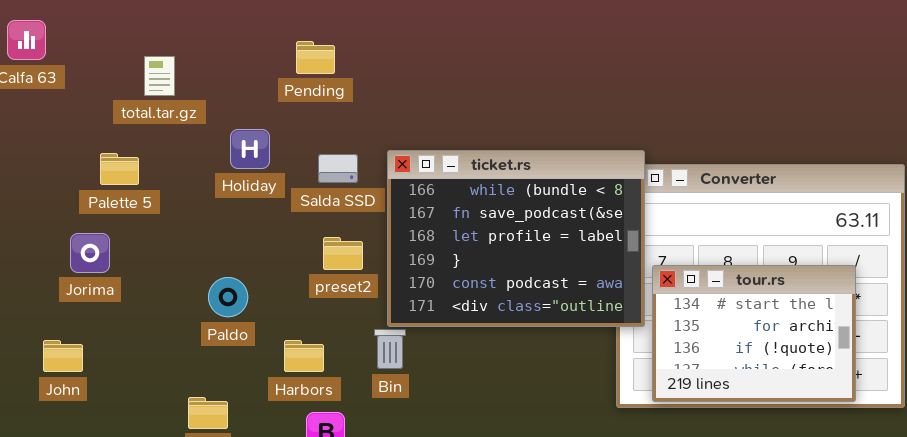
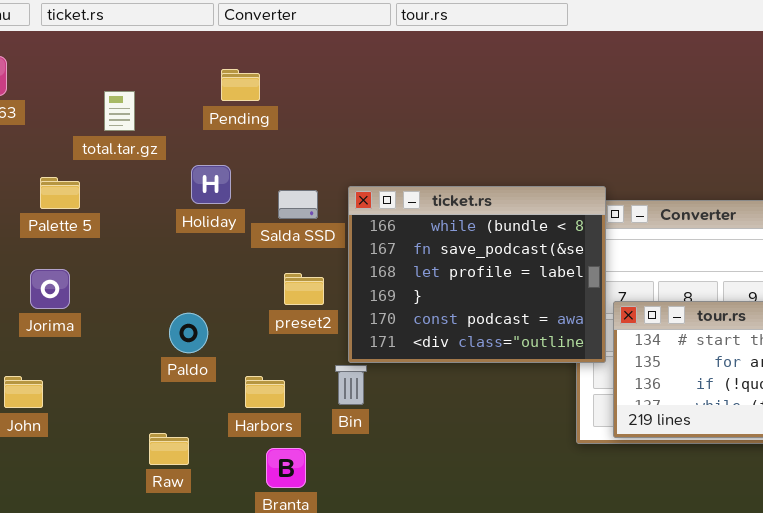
Pending: [296,41,335,74] -> [221,69,260,101], moved
Palette 5: [100,153,139,185] -> [40,177,80,209], moved

